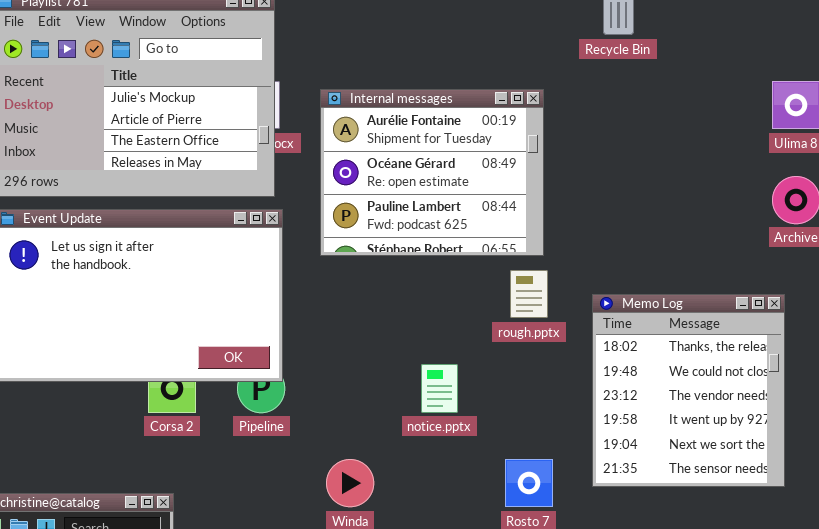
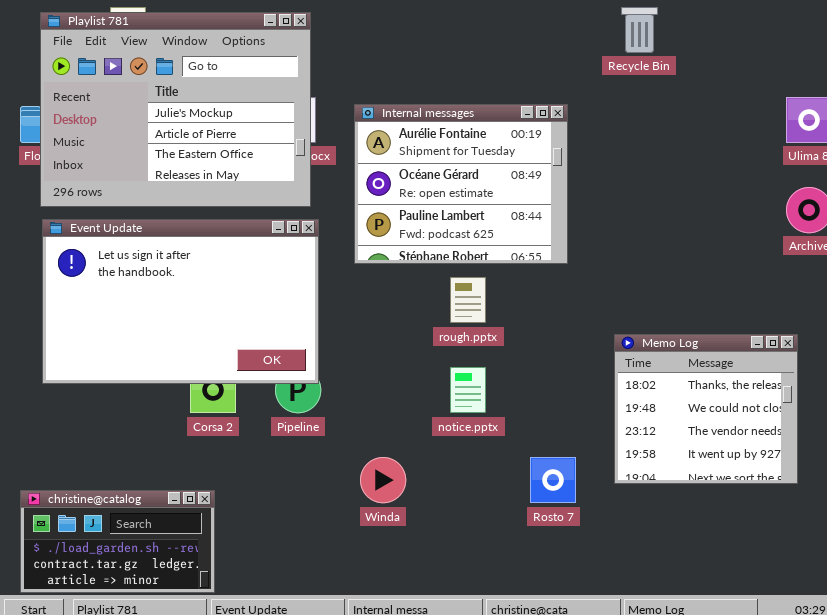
rough.pptx: [510,270,548,318] -> [450,277,486,323], moved
Memo Log: [592,294,785,487] -> [614,334,798,484], resized

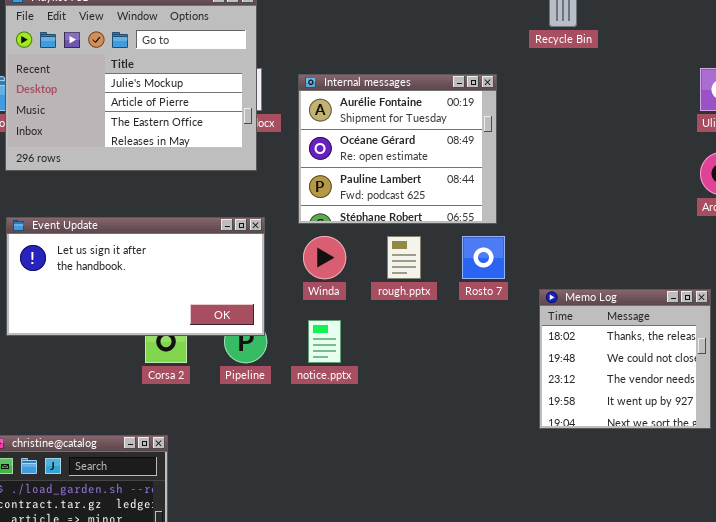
Event Update: [42,219,319,384] -> [6,217,265,336], resized
notice.pptx: [450,367,486,413] -> [308,320,341,363], moved
Winda: [360,457,406,503] -> [303,236,346,279], moved
Rosto 7: [530,457,576,503] -> [462,236,505,279], moved

